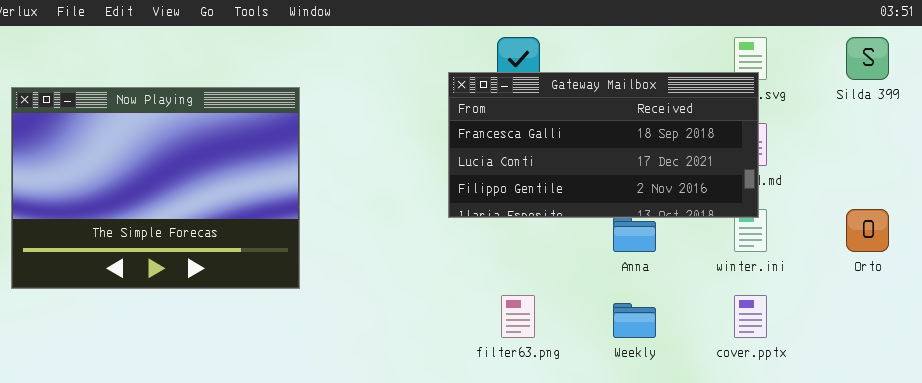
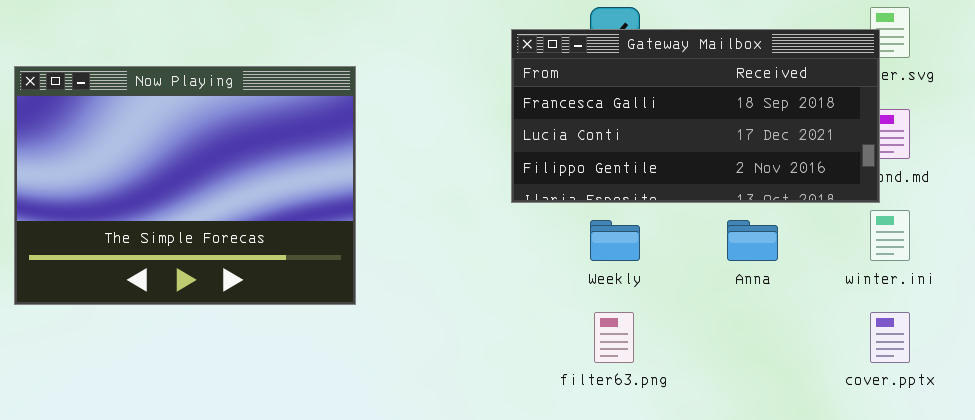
Gateway Mailbox: [448,72,759,218] -> [511,29,880,203], moved
Weekly: [613,303,656,338] -> [590,220,640,261], moved

